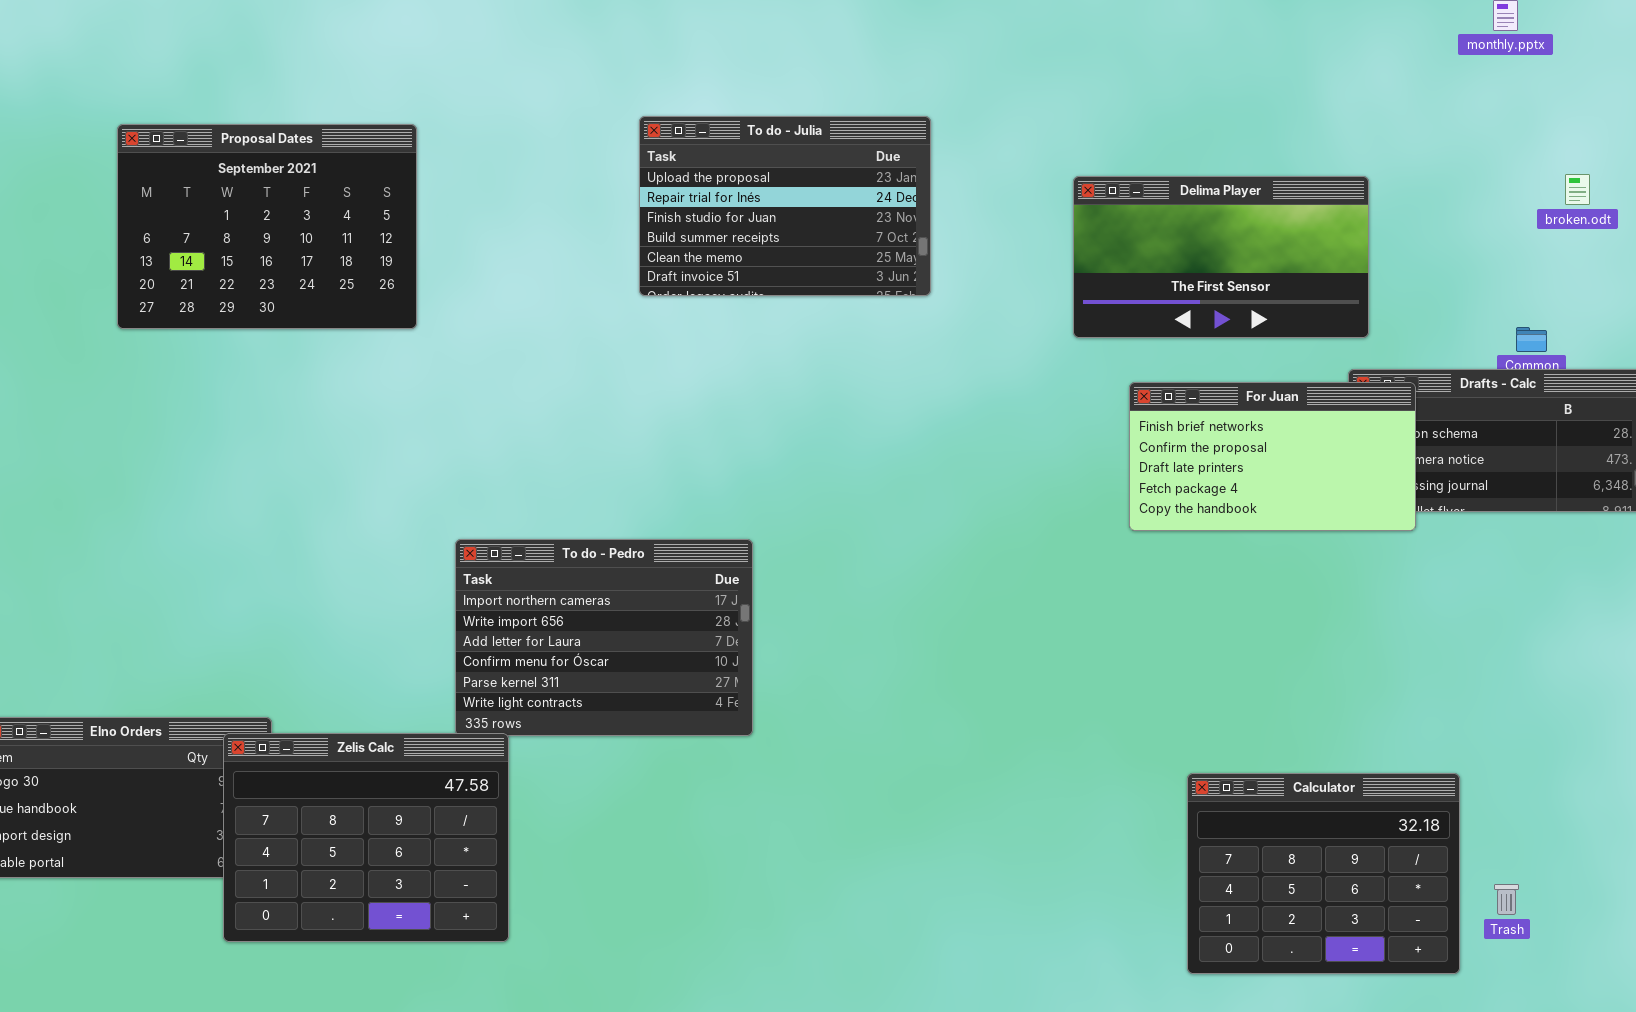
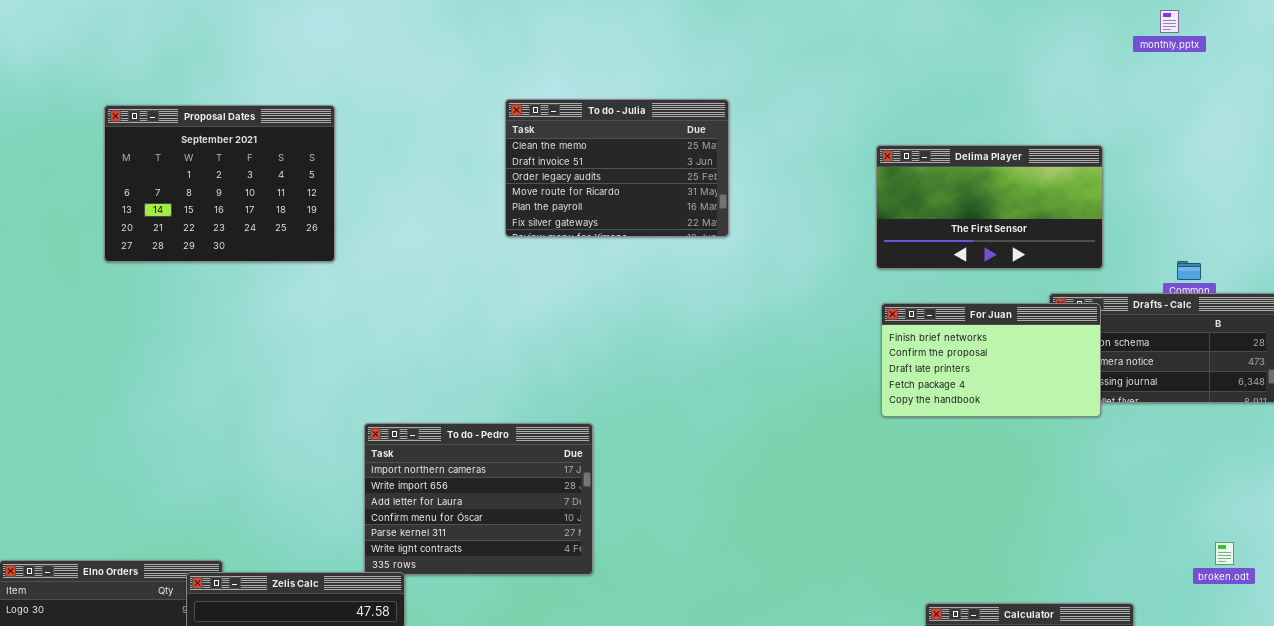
To do - Julia: [639,116,931,296] -> [505,99,729,237], scrolled down 4 rows
broken.odt: [1565,174,1590,205] -> [1215,542,1234,565], moved
Delima Player: [1073,176,1369,338] -> [876,145,1103,269], moved

